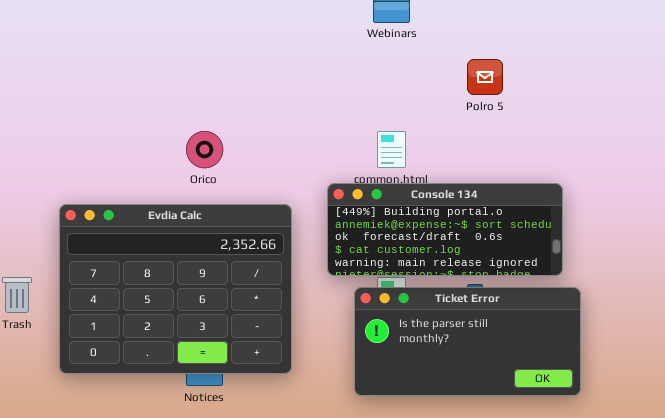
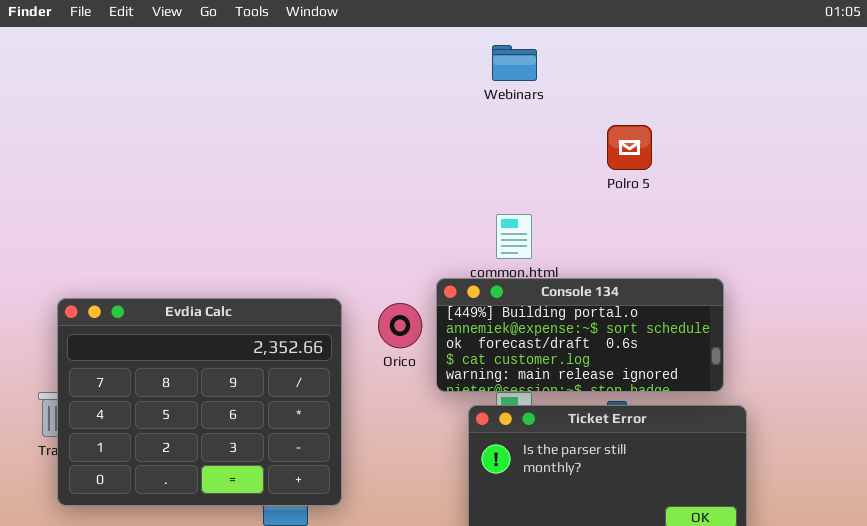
Orico: [186,131,223,168] -> [378,303,422,348], moved
Evdia Calc: [59,204,292,374] -> [57,298,342,506], moved

